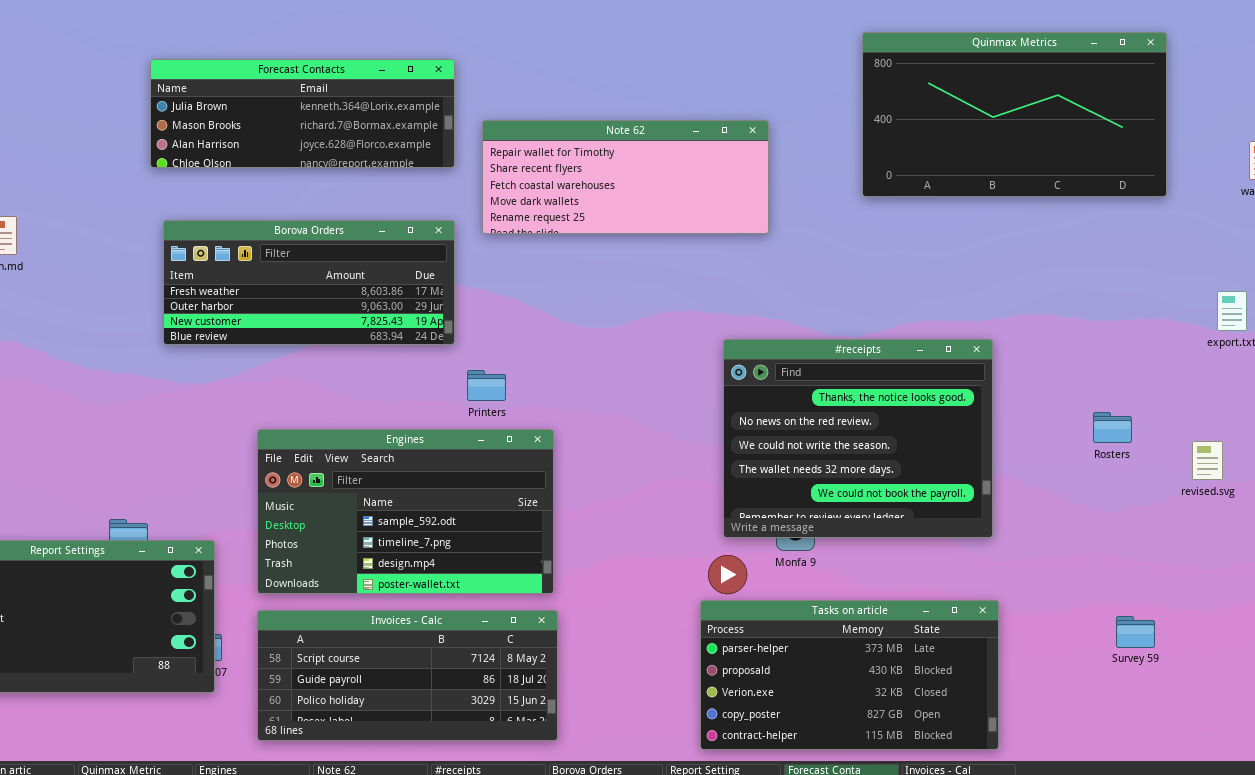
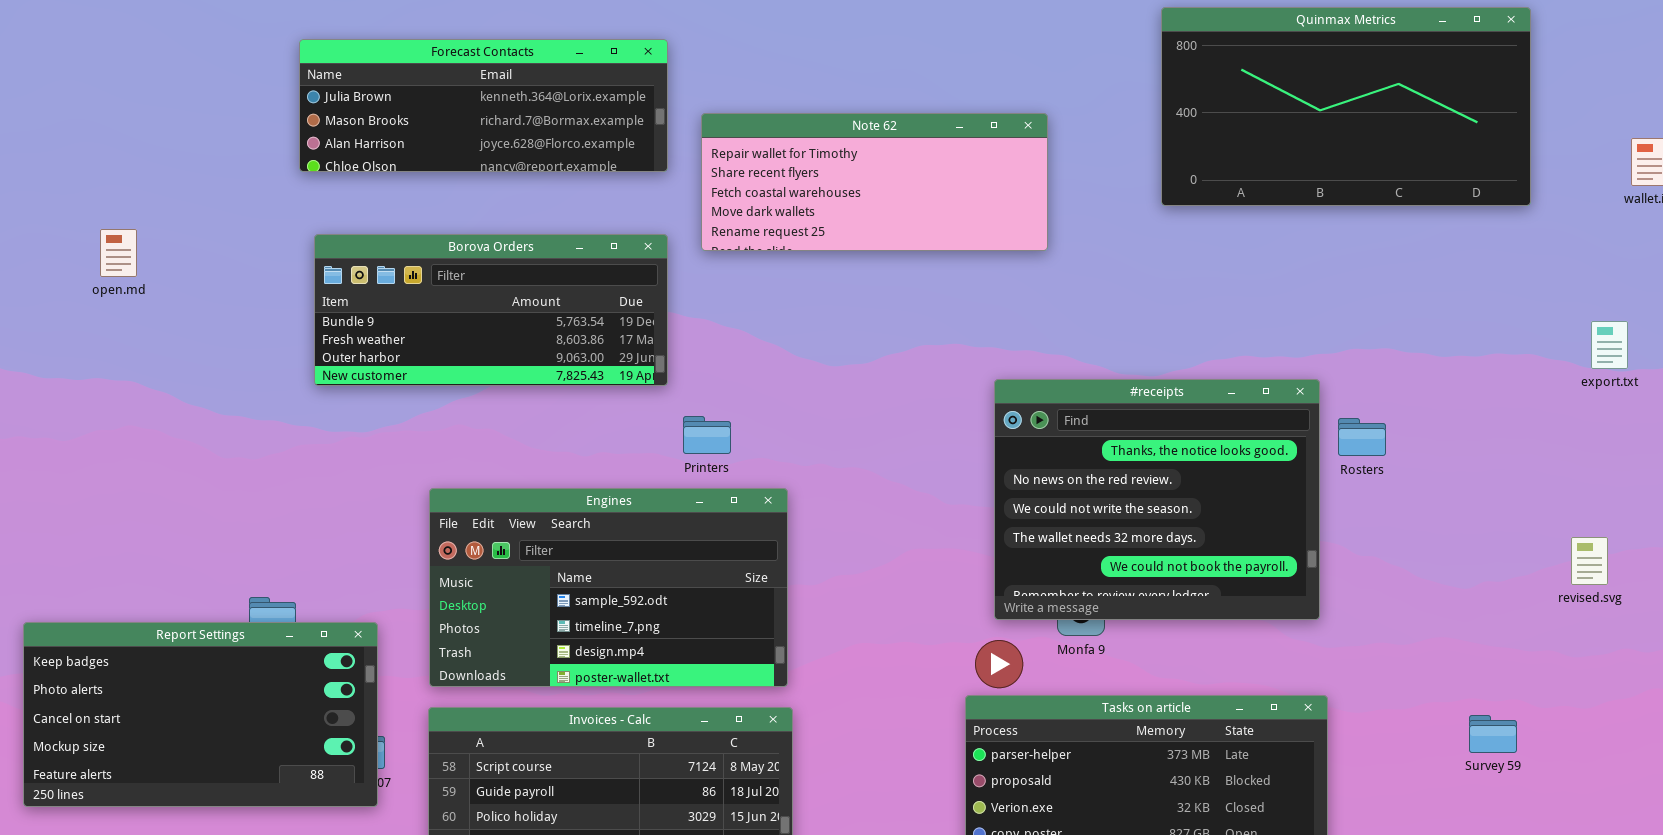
Borova Orders: [163,220,455,345] -> [314,234,668,386], scrolled up 1 row
Rosters: [1093,412,1132,443] -> [1338,418,1386,456], moved
revised.svg: [1192,441,1223,480] -> [1571,537,1608,585], moved

